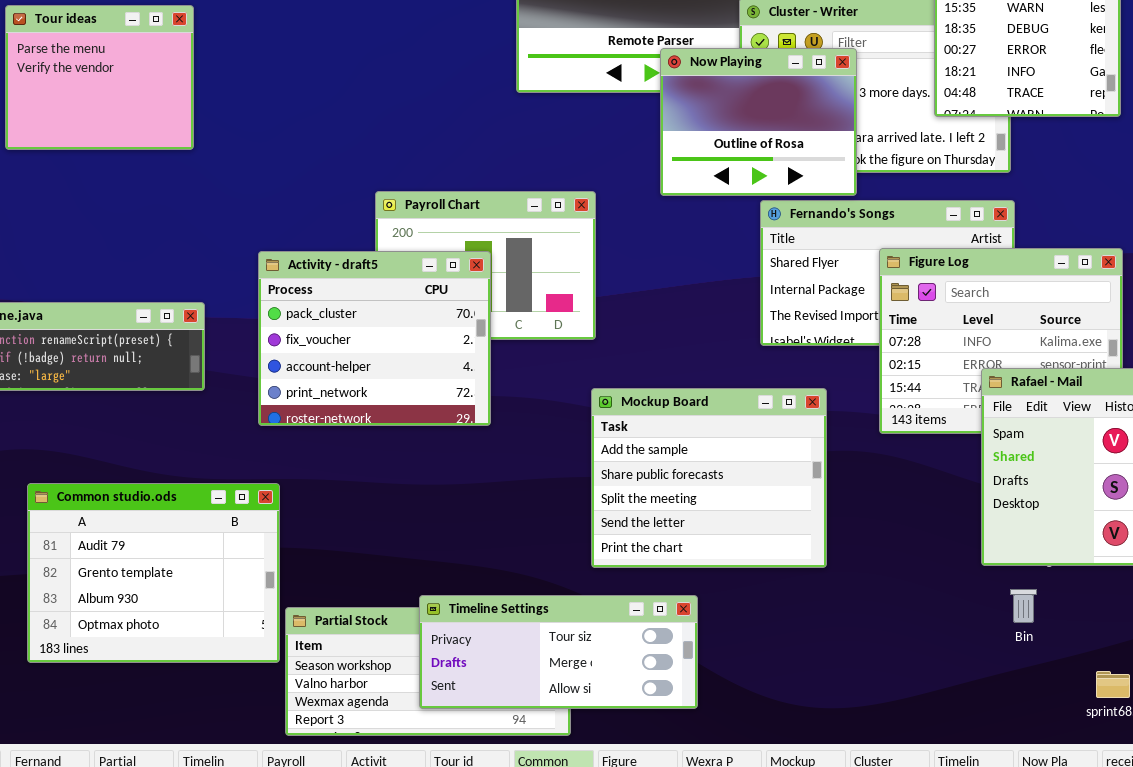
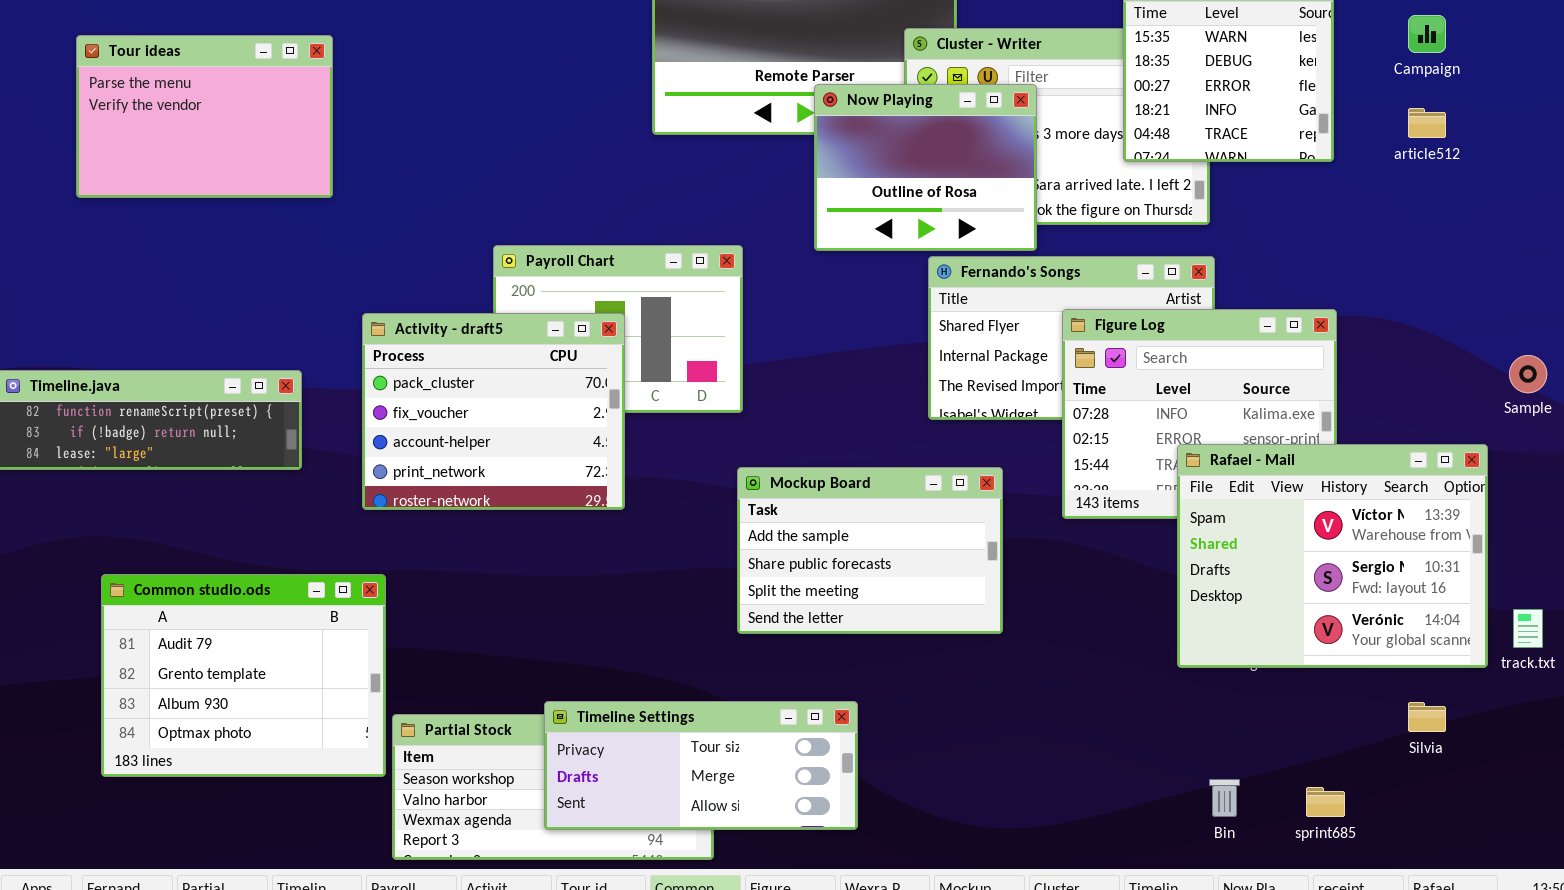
Tour ideas: [5,5,194,150] -> [76,35,333,198], resized
Mockup Board: [591,388,827,568] -> [737,467,1003,634], resized
Bin: [1010,589,1037,623] -> [1209,779,1240,817], moved

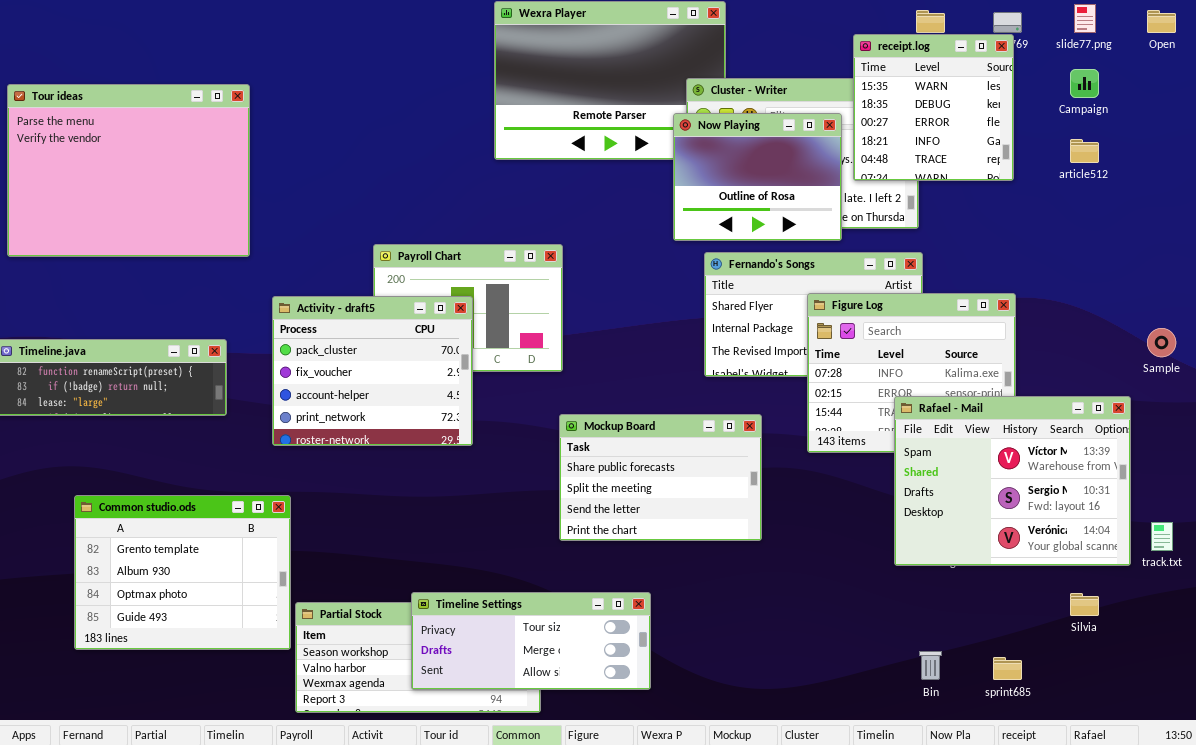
Tour ideas: [76,35,333,198] -> [7,84,250,257], resized
Now Playing: [814,84,1037,251] -> [673,113,842,241], moved
Mockup Board: [737,467,1003,634] -> [559,414,762,541], scrolled down 1 row
Common studio.ods: [101,574,386,777] -> [74,495,291,650], scrolled down 1 row

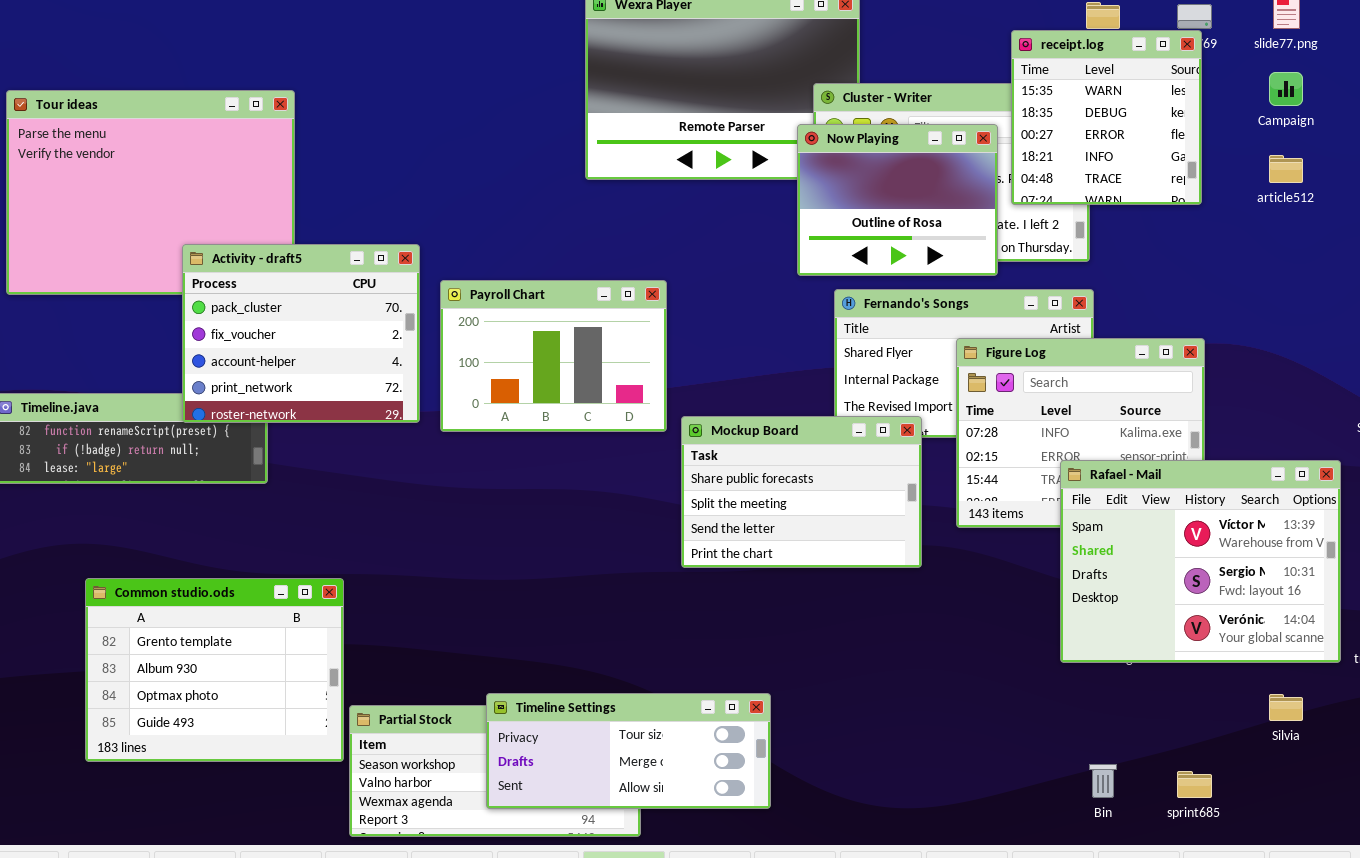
Activity - draft5: [272,296,473,446] -> [182,244,420,423], moved
Mockup Board: [559,414,762,541] -> [681,416,922,568], moved

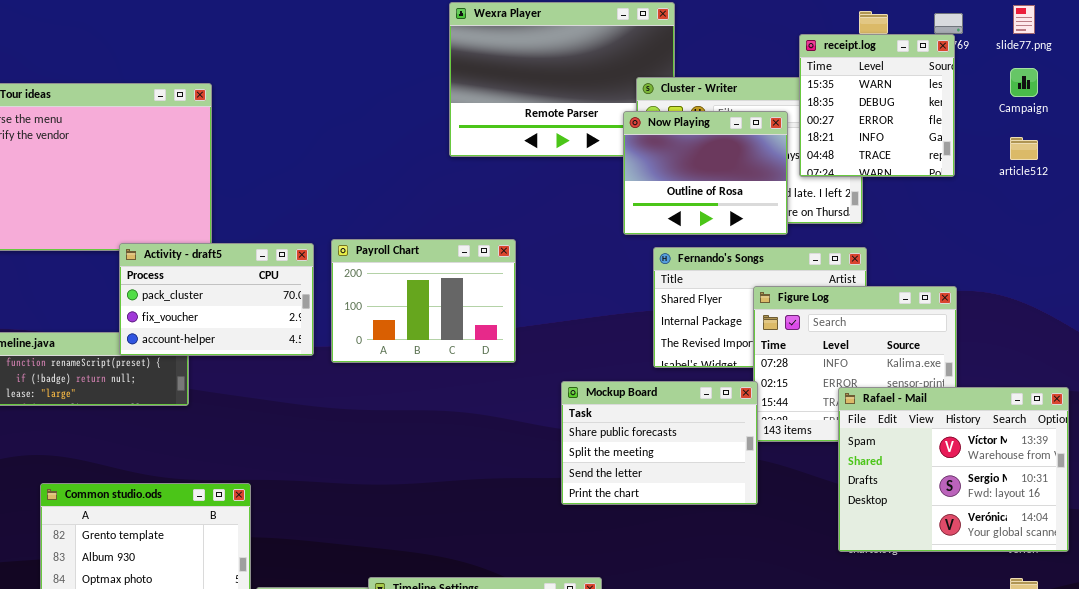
Activity - draft5: [182,244,420,423] -> [119,243,314,356], resized
Mockup Board: [681,416,922,568] -> [561,381,758,505], moved

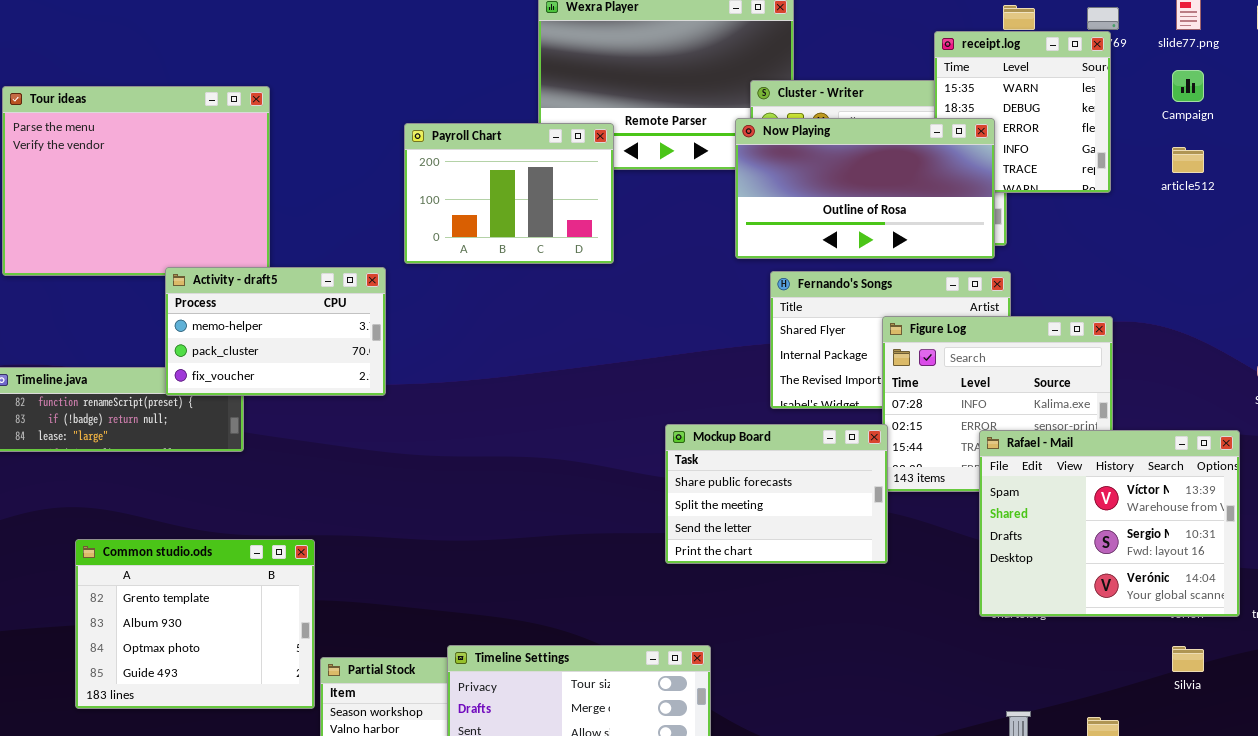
Now Playing: [623,111,788,235] -> [735,118,995,259], resized
Payroll Chart: [331,239,516,363] -> [404,123,614,264], moved
Activity - draft5: [119,243,314,356] -> [165,267,386,396], scrolled up 1 row

